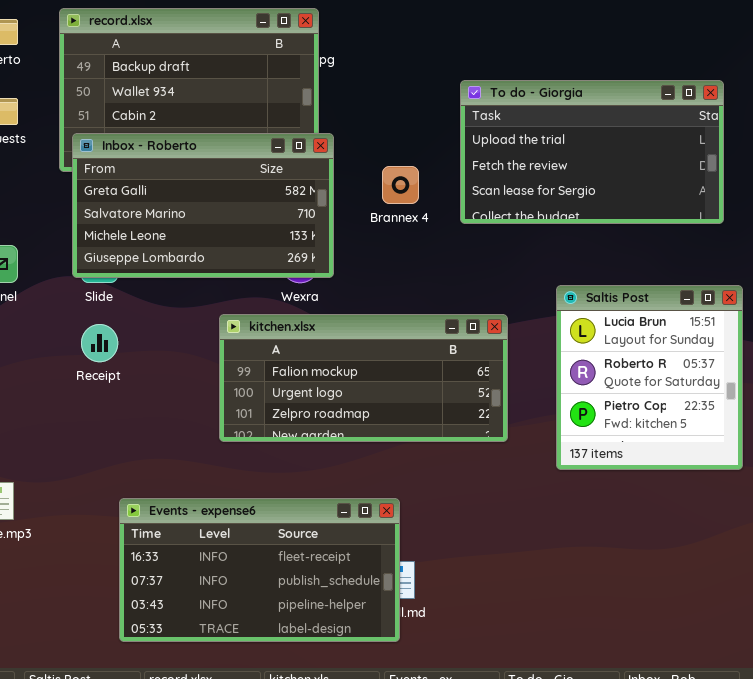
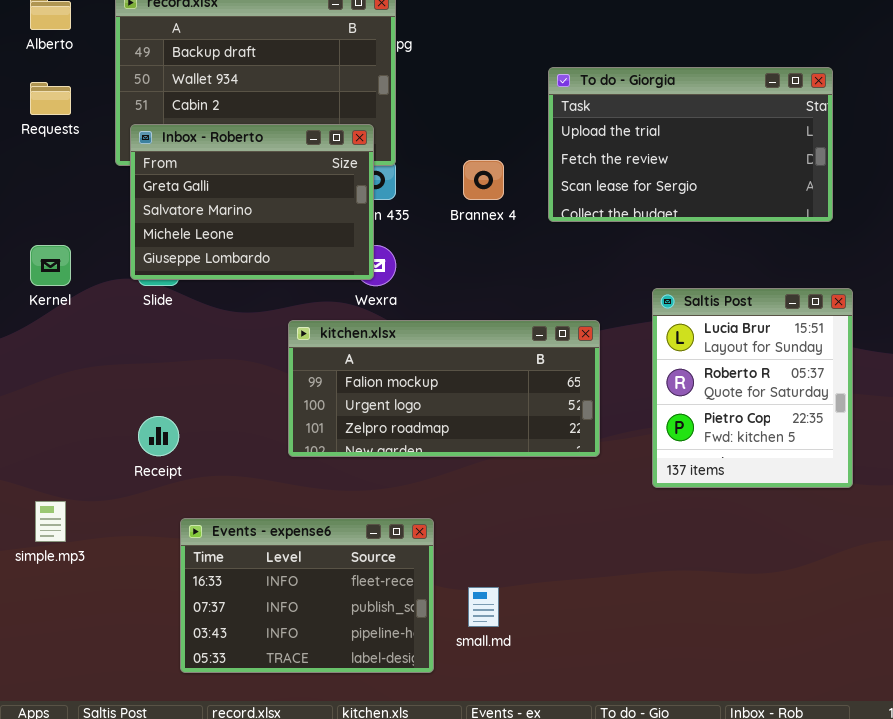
Inbox - Roberto: [72,133,334,278] -> [130,124,374,280], resized
Receipt: [81,324,118,362] -> [138,416,179,456], moved
Events - expense6: [119,498,400,642] -> [180,518,434,673], resized

